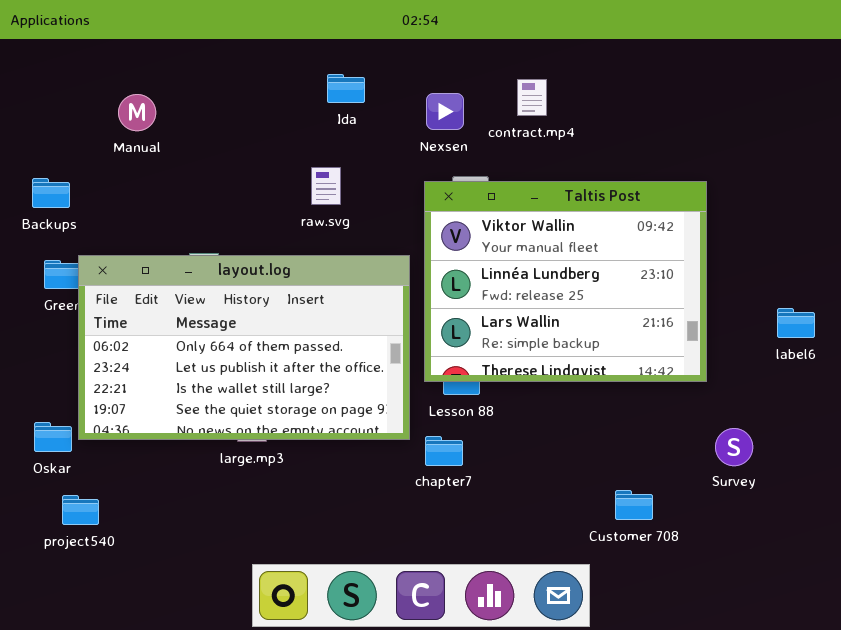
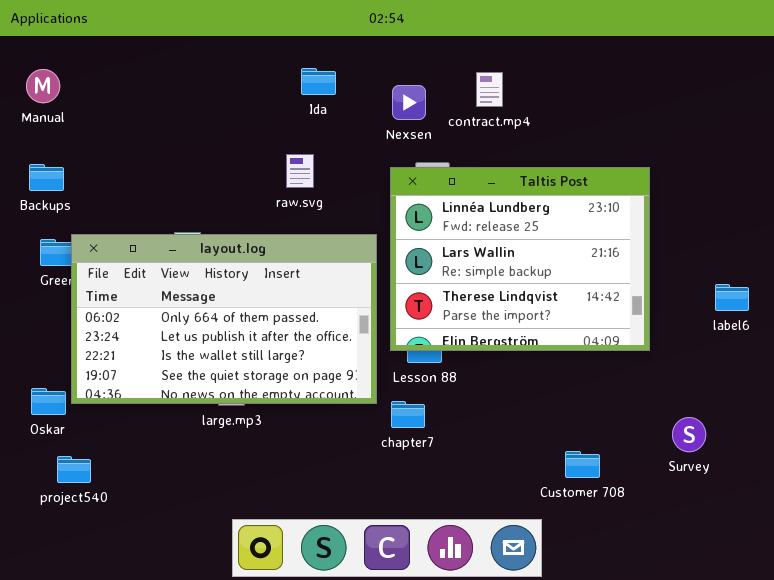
Manual: [118,94,156,131] -> [26,69,60,103], moved
Taltis Post: [424,181,707,382] -> [390,167,650,351], scrolled down 1 row
Survey: [715,428,753,466] -> [672,417,706,452], moved

